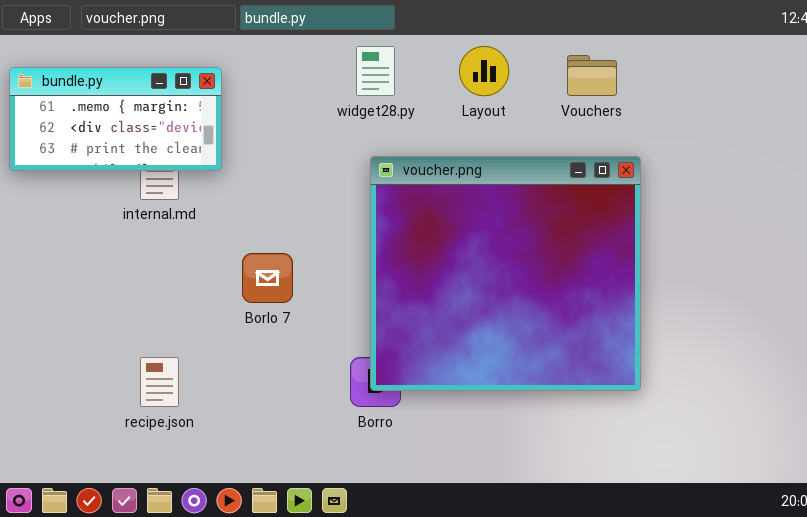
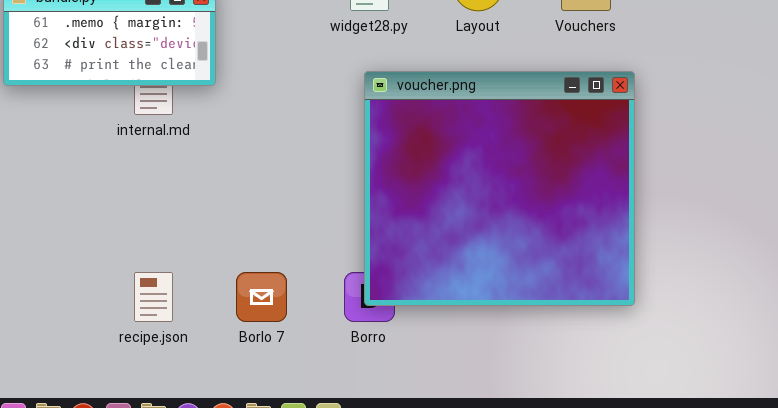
Borlo 7: [242,253,293,303] -> [236,272,287,322], moved

